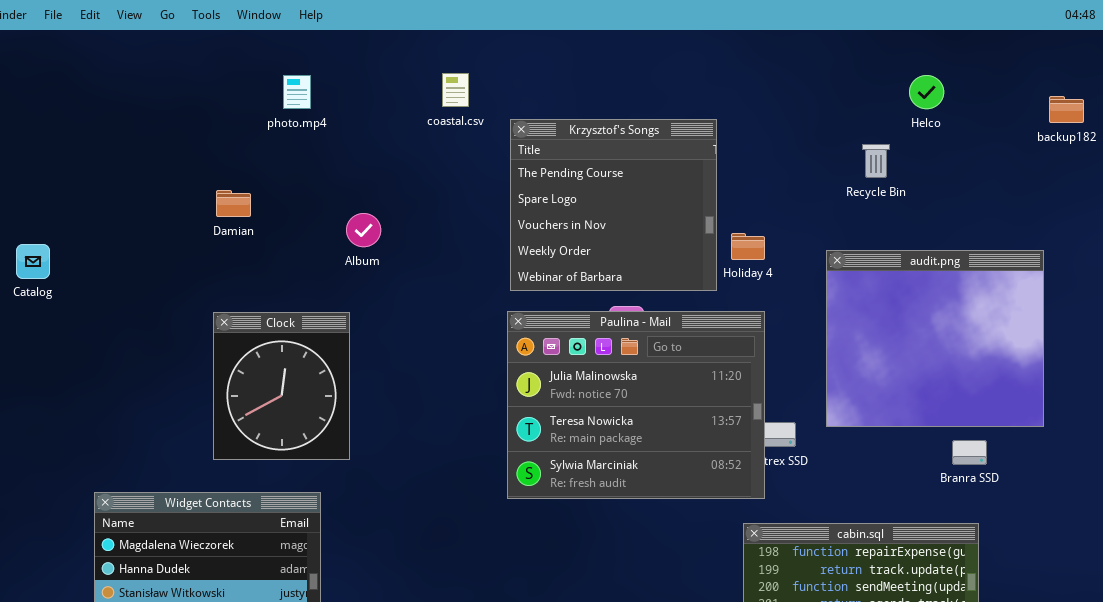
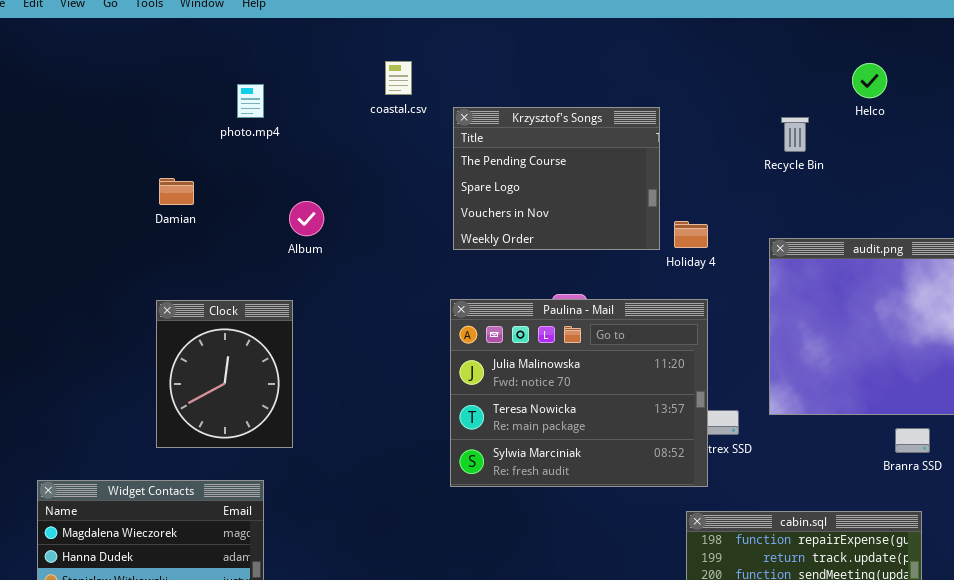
photo.mp4: [283,75,311,109] -> [237,84,264,118], moved
Krzysztof's Songs: [510,119,717,291] -> [453,107,660,250], resized
Recycle Bin: [862,144,890,178] -> [781,117,809,152], moved

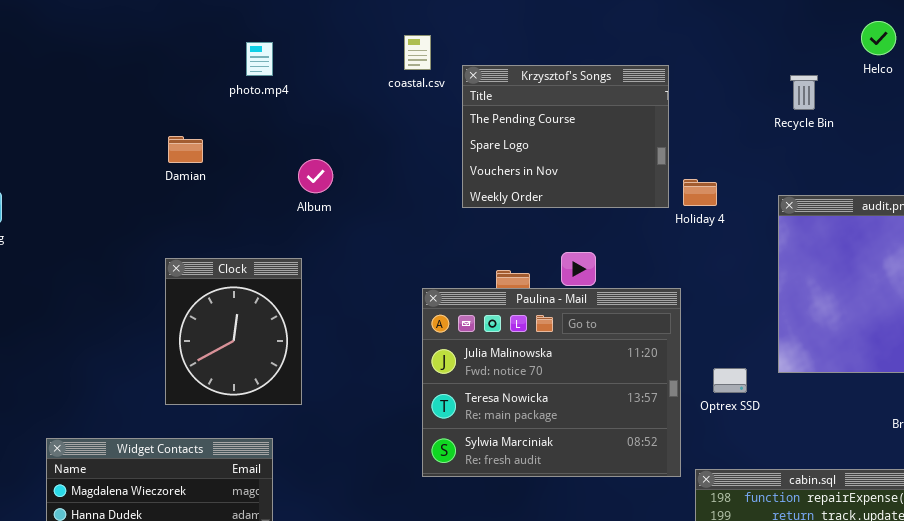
coastal.csv: [385,61,412,95] -> [404,35,431,70], moved
Paulina - Mail: [450,299,708,487] -> [422,288,681,477], moved

